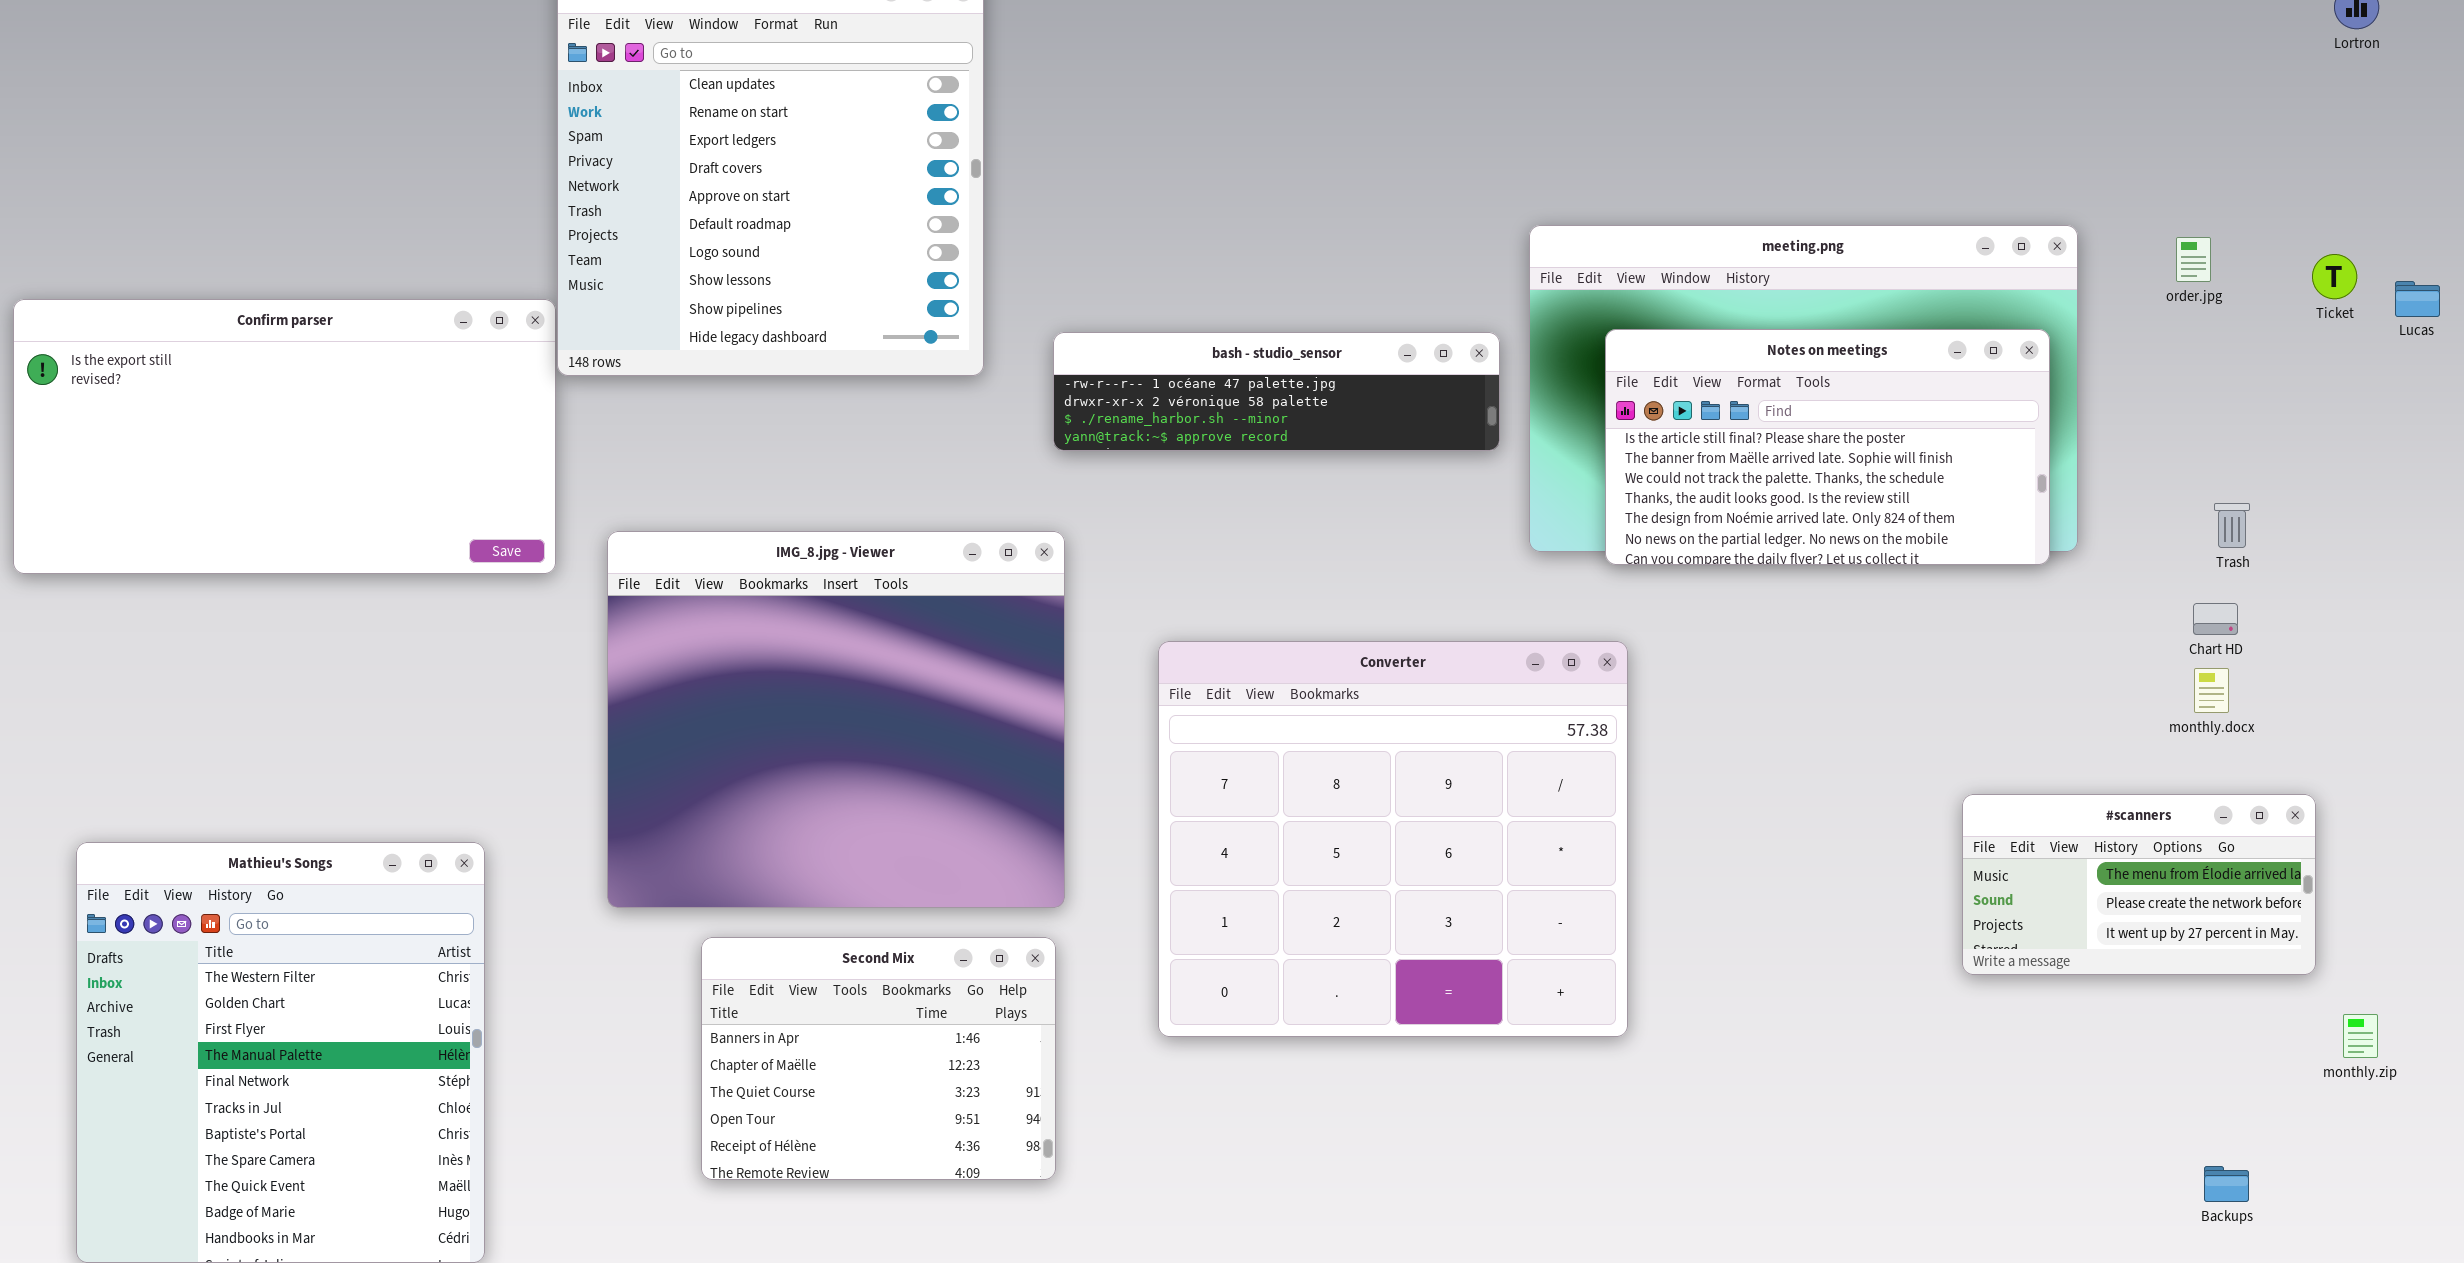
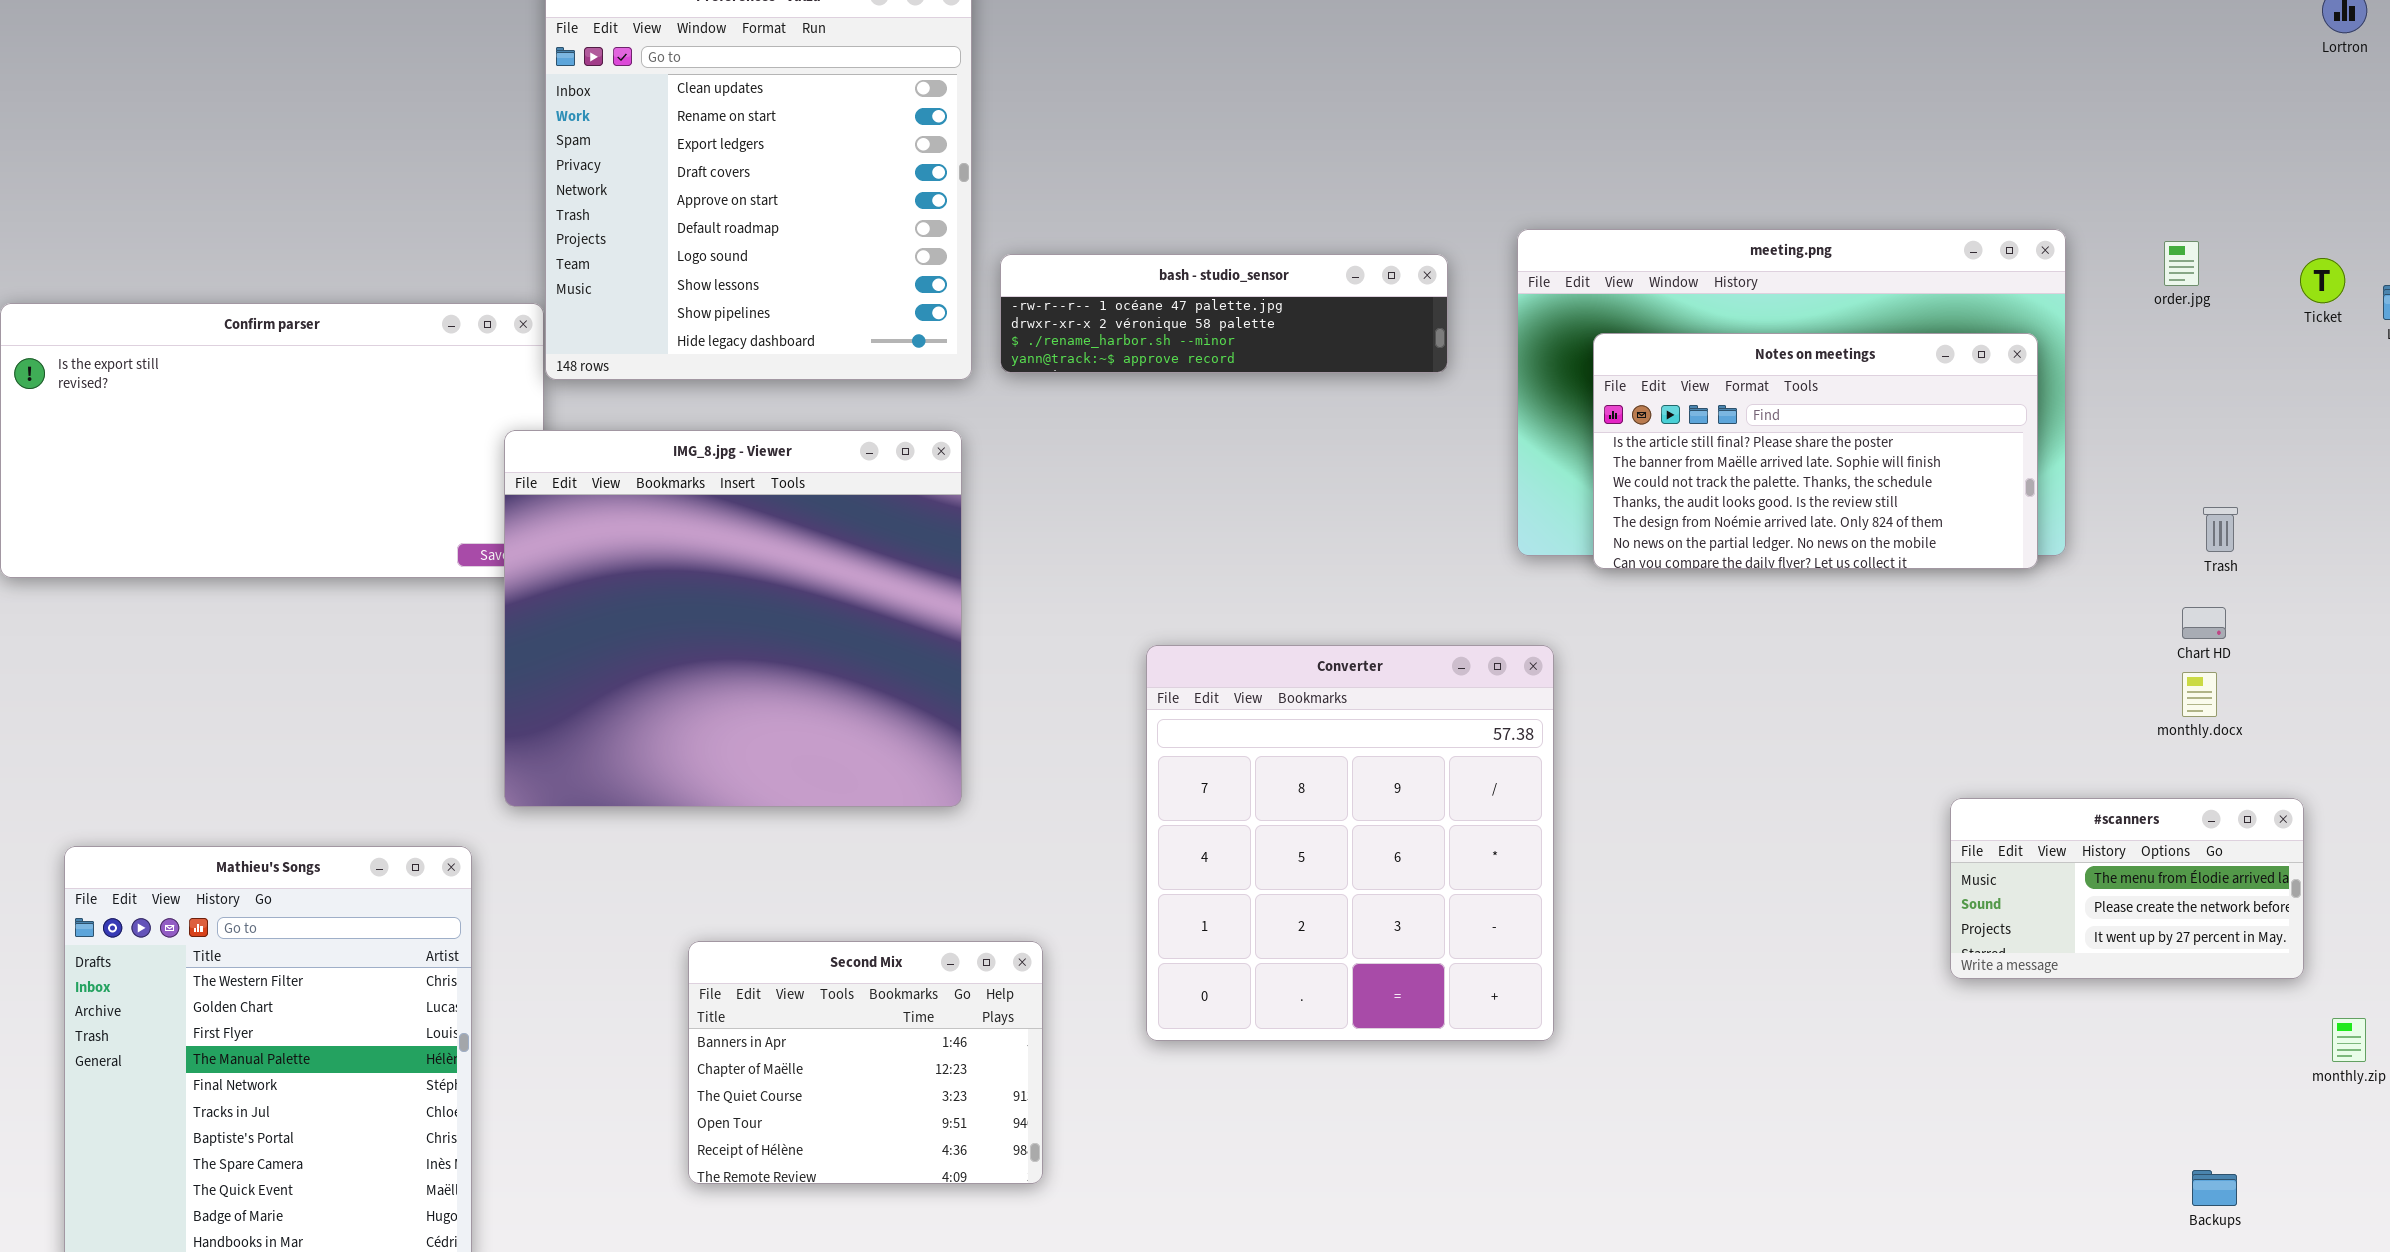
bash - studio_sensor: [1053,332,1500,451] -> [1000,254,1448,373], moved
IMG_8.jpg - Viewer: [607,531,1065,908] -> [504,430,962,807], moved
Converter: [1158,641,1628,1037] -> [1146,645,1554,1041], resized

